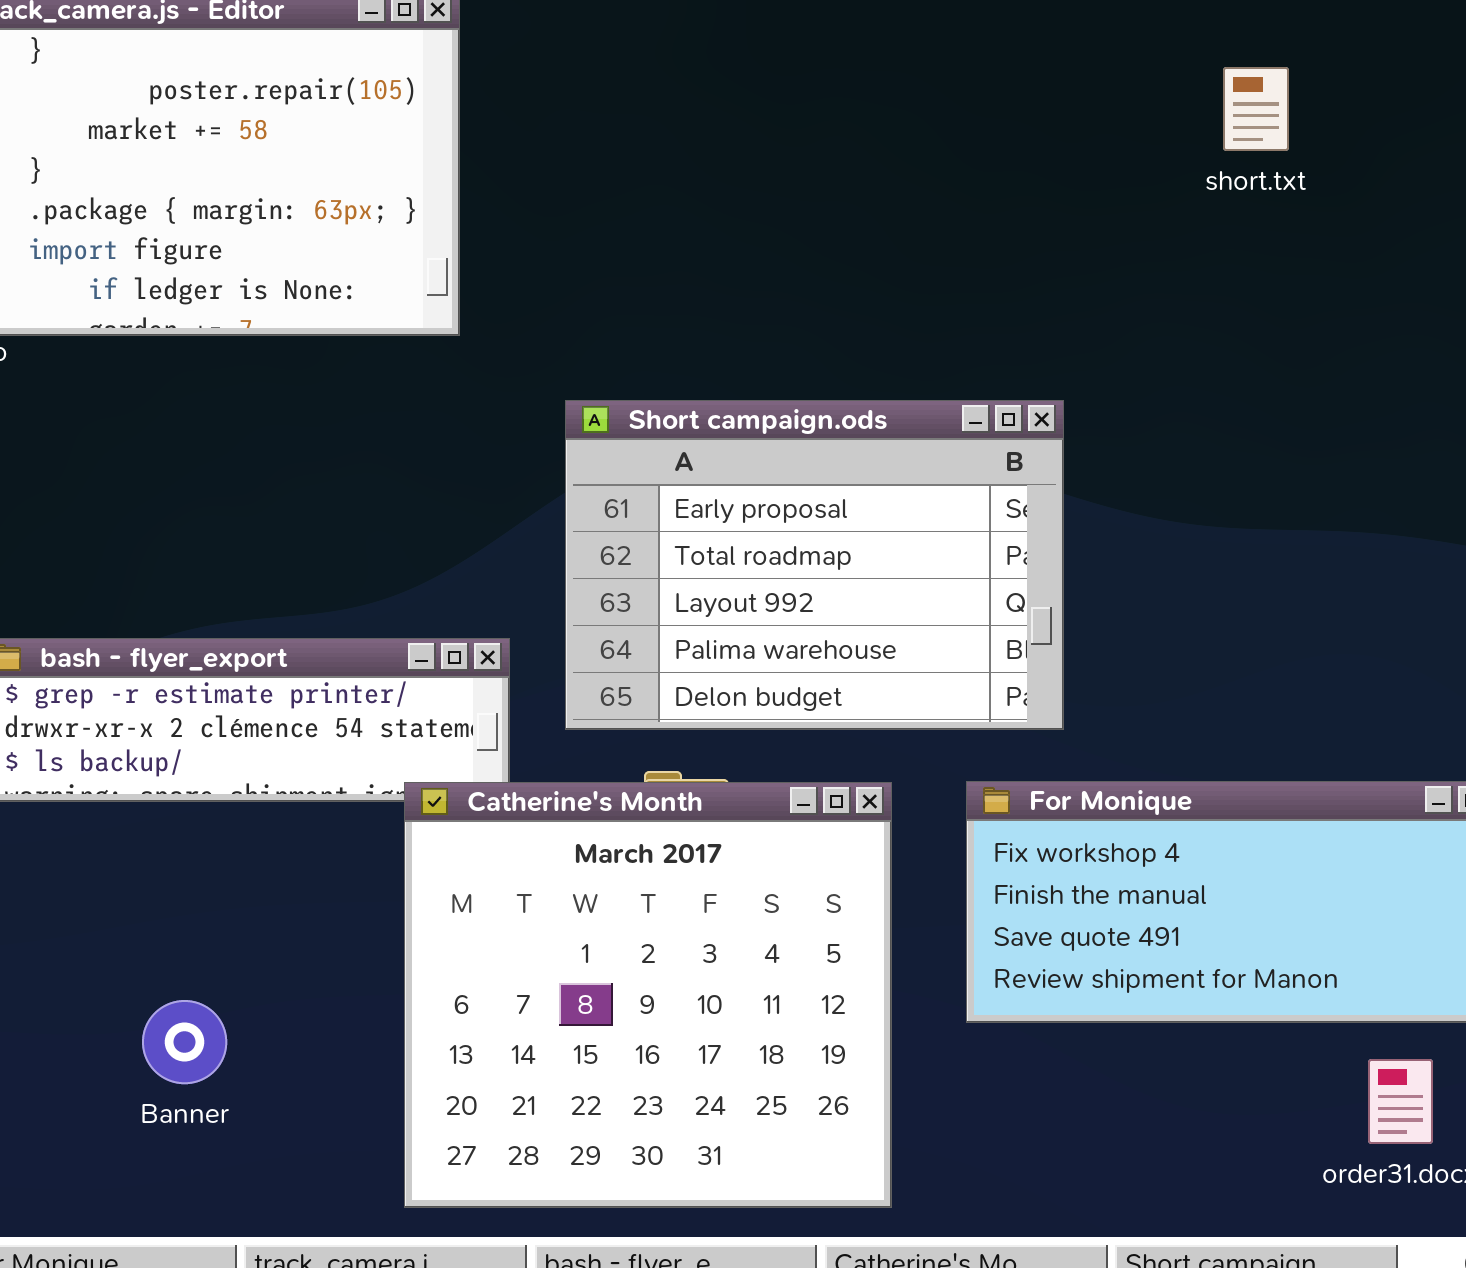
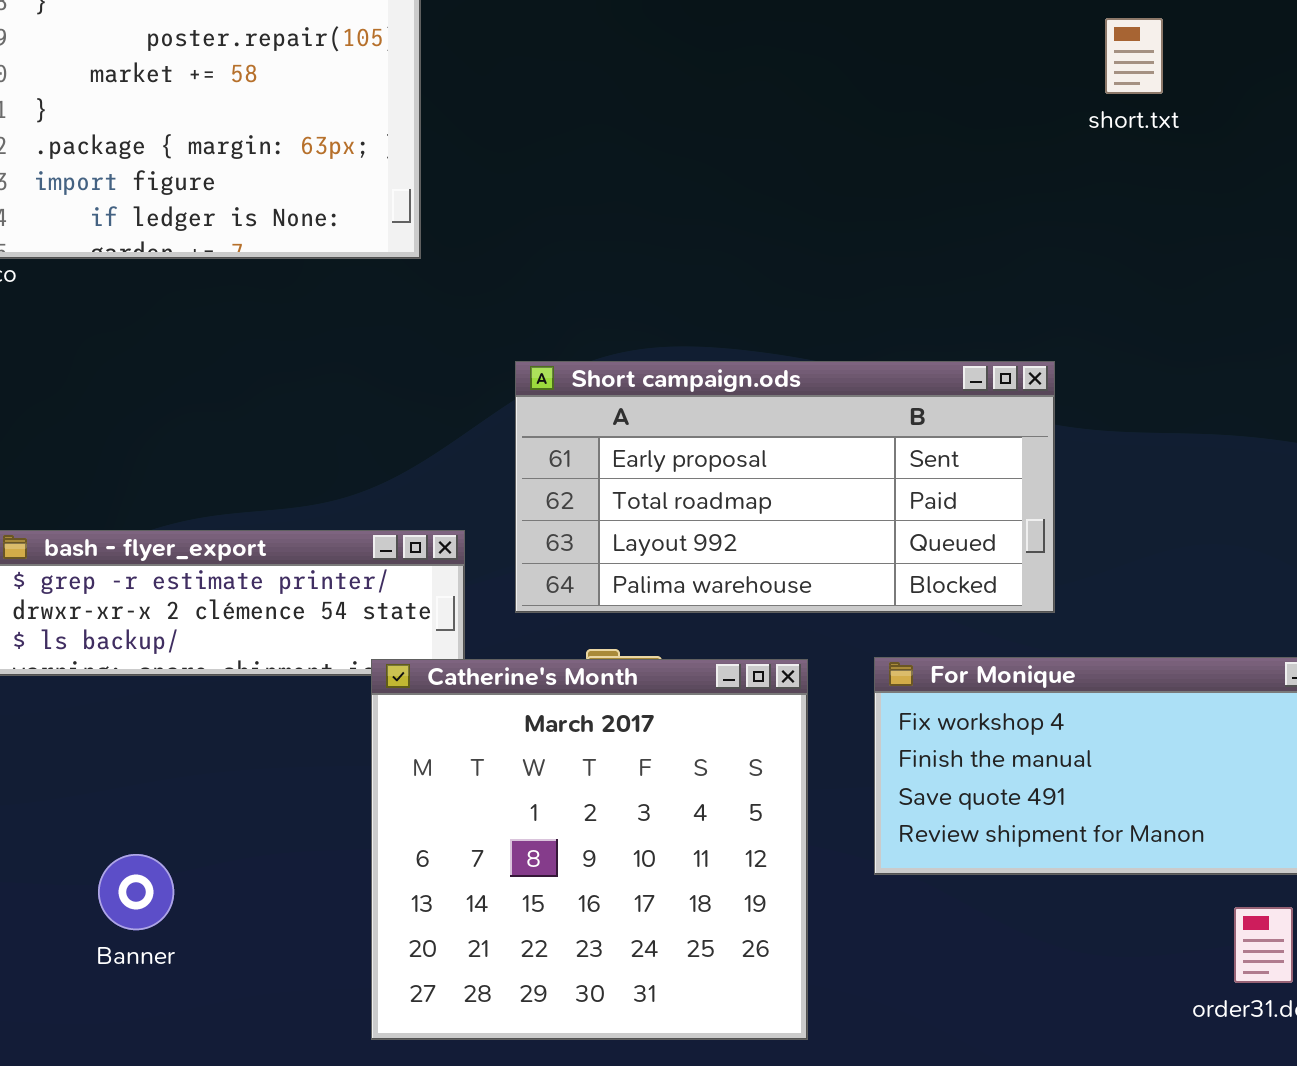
Short campaign.ods: [565,400,1064,730] -> [515,361,1055,613], resized
Banner: [142,1000,227,1084] -> [98,854,174,930], moved

